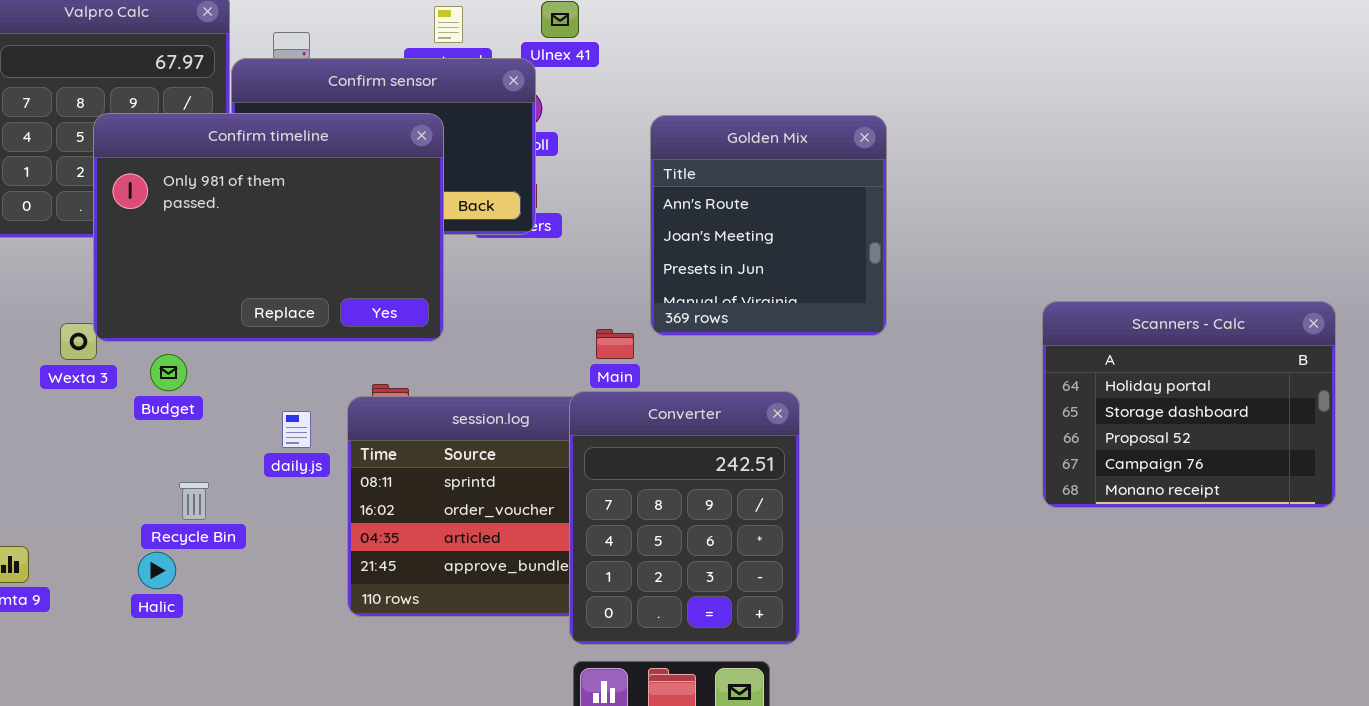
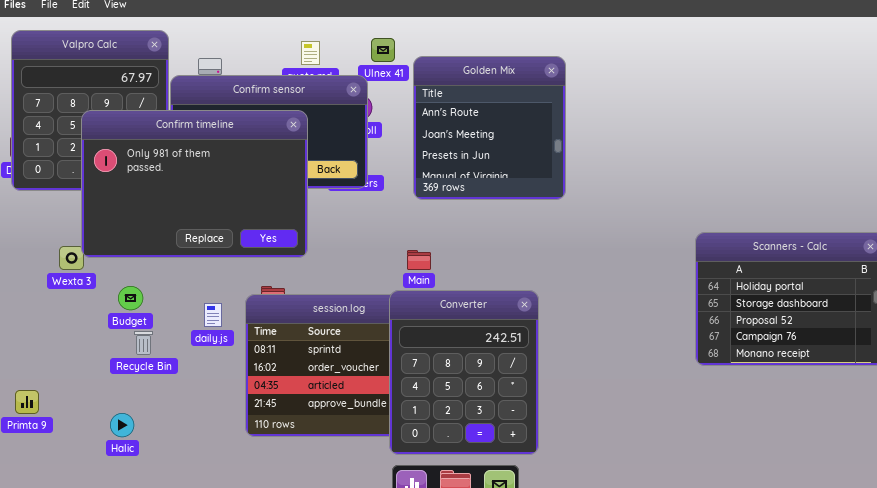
Golden Mix: [650,115,887,336] -> [413,56,566,200], moved
Budget: [150,354,187,391] -> [118,286,143,310], moved
Recycle Bin: [179,482,209,520] -> [134,331,153,355], moved
Halic: [138,552,176,589] -> [110,413,134,437], moved

